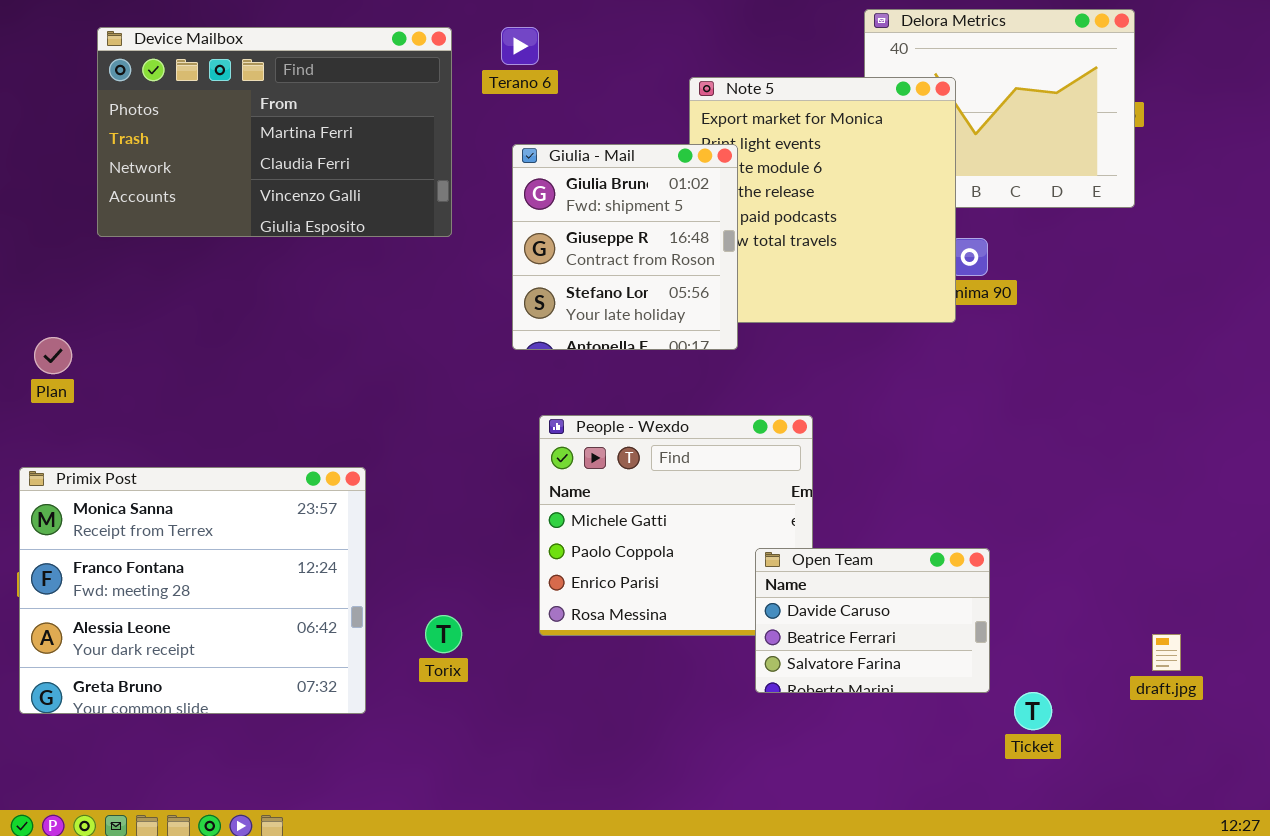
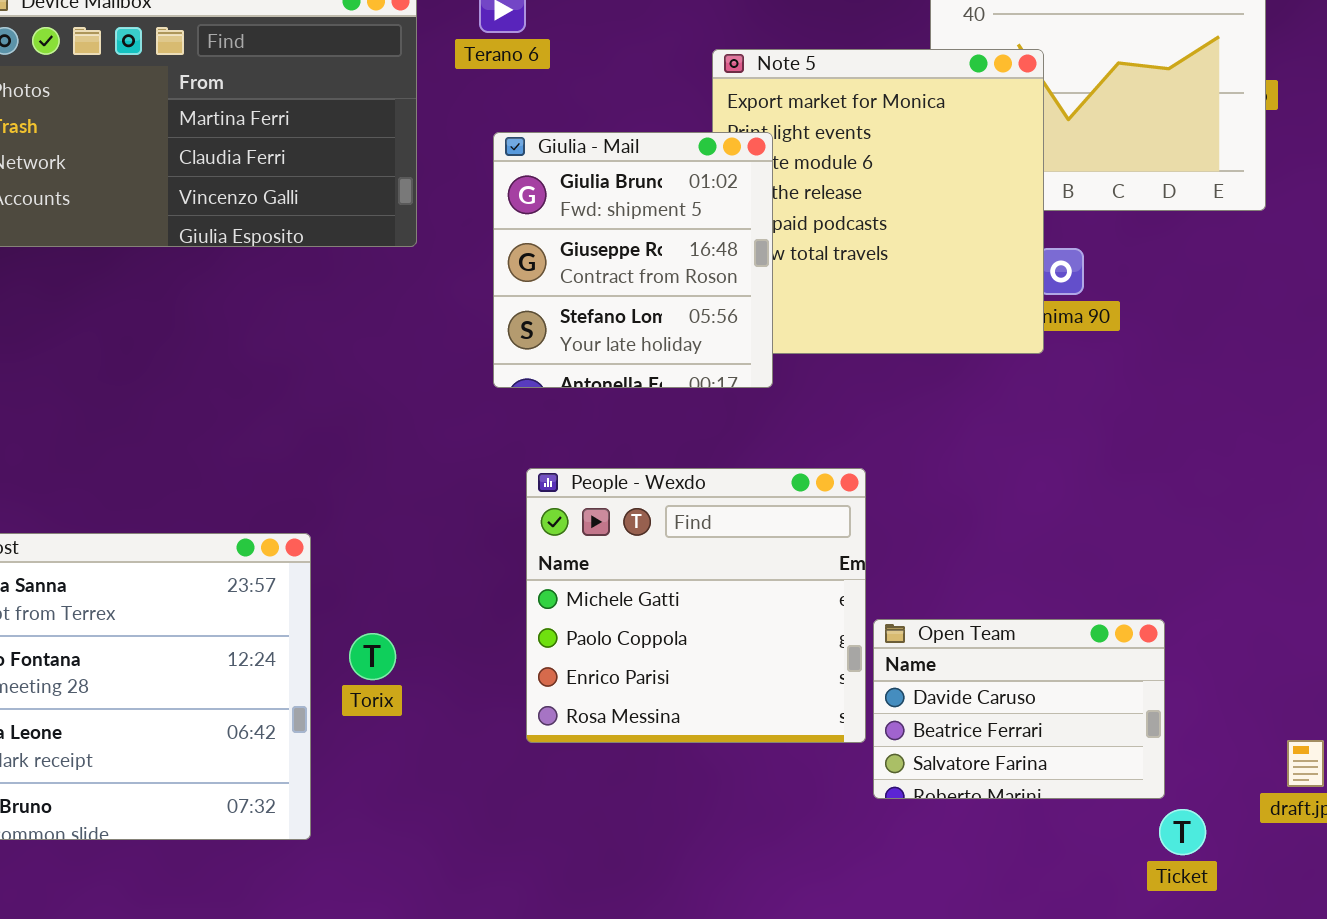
Open Team: [755,548,990,693] -> [873,619,1165,799], moved
Torix: [425,615,462,653] -> [349,633,396,680], moved
Ticket: [1014,692,1052,730] -> [1159,809,1206,855], moved

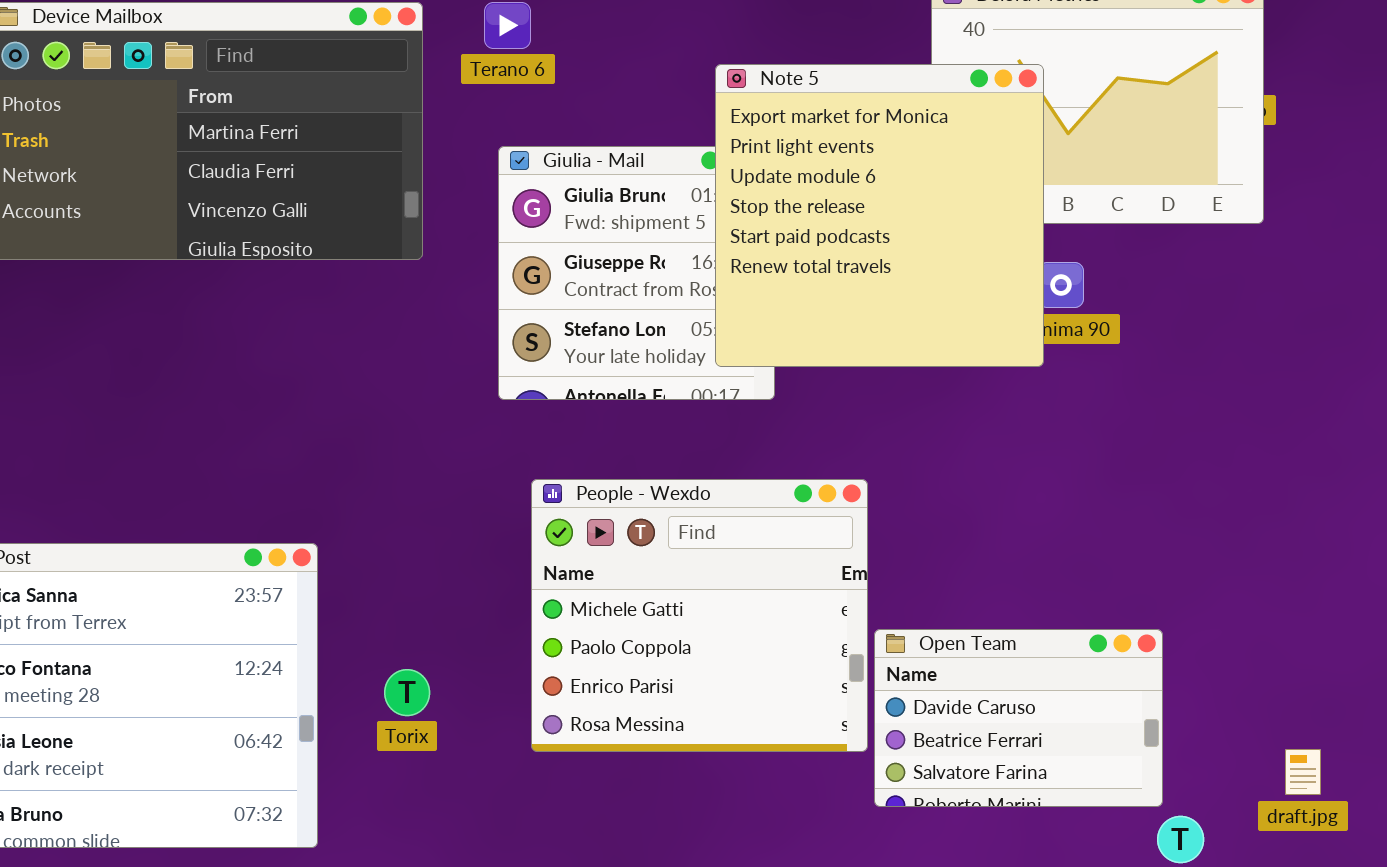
Note 5: [712,49,1044,354] -> [715,64,1044,367], raised
Torix: [349,633,396,680] -> [384,669,430,716], moved

